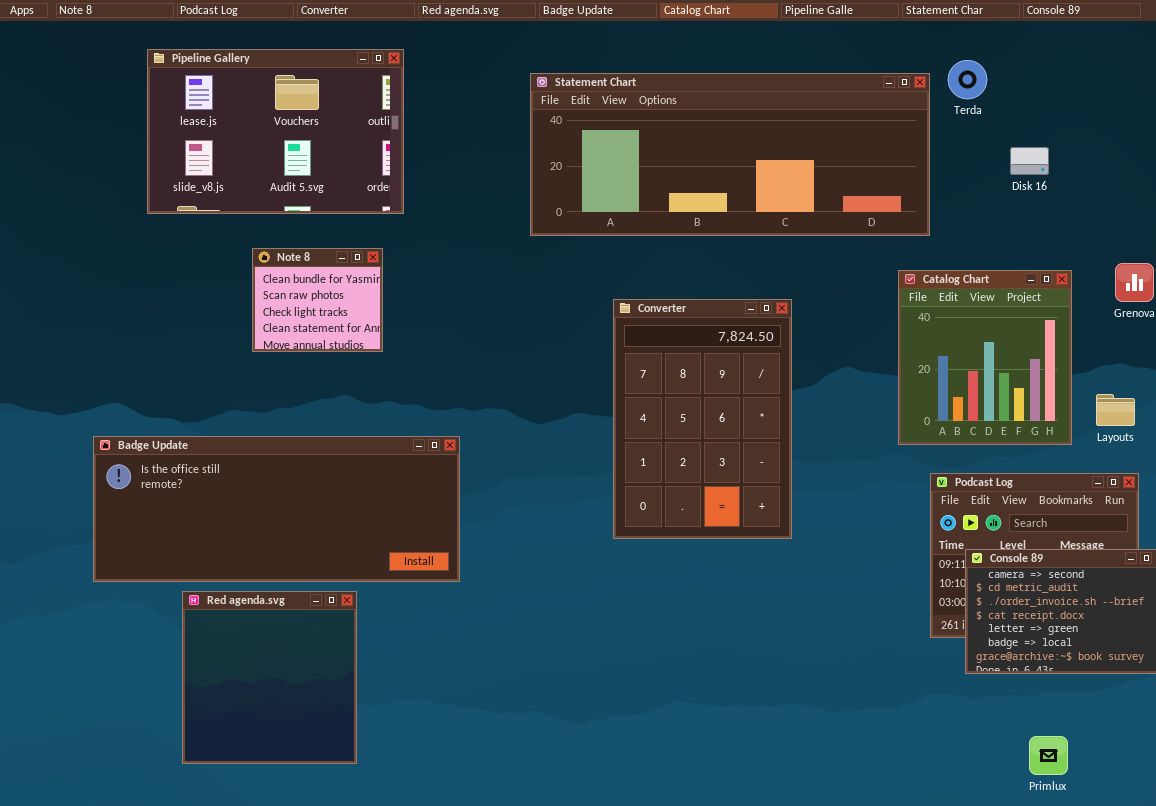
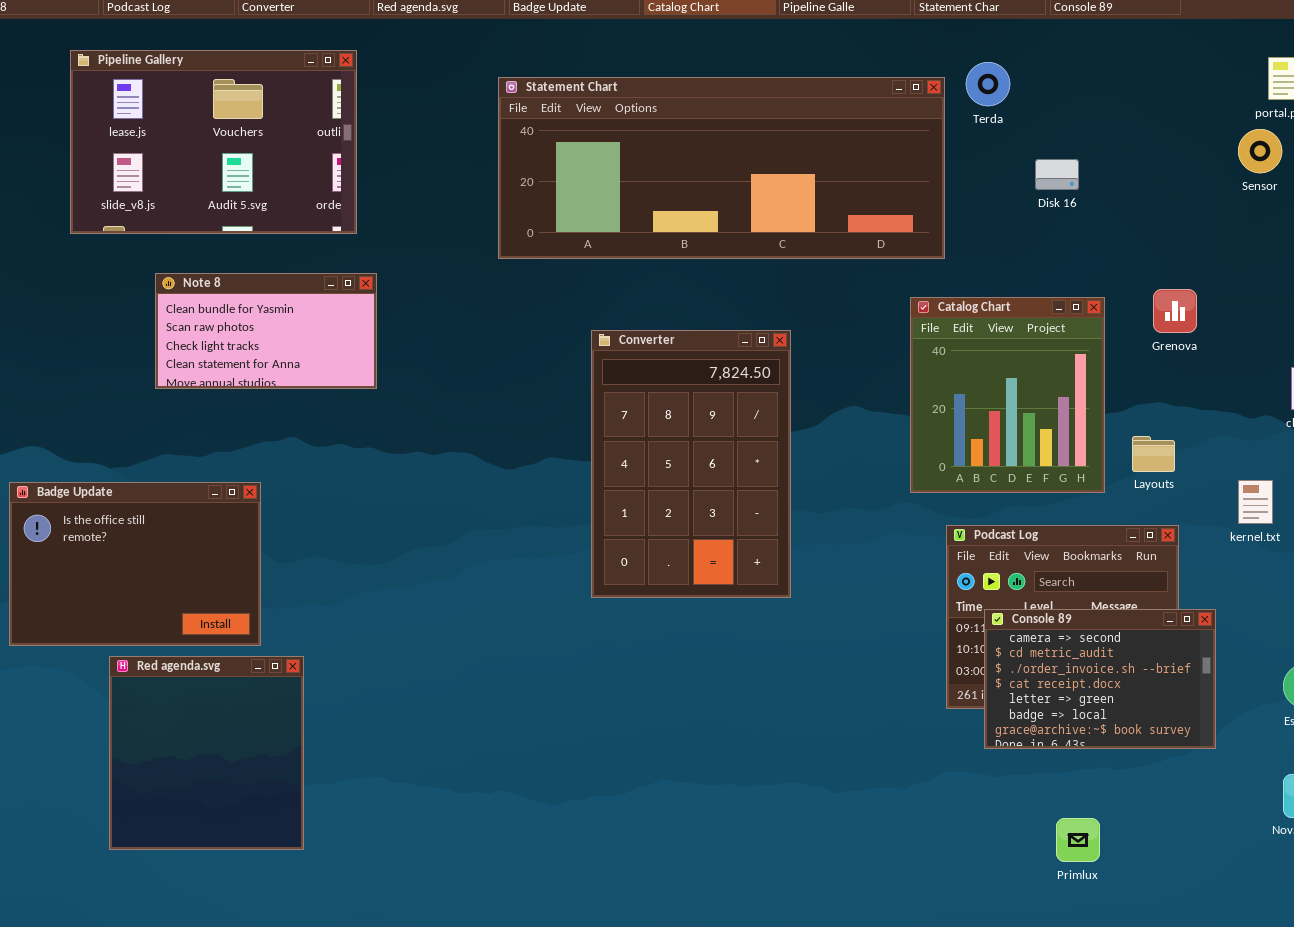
Note 8: [252,248,383,352] -> [155,273,377,389], moved, resized
Badge Update: [93,436,460,582] -> [9,482,261,646], resized

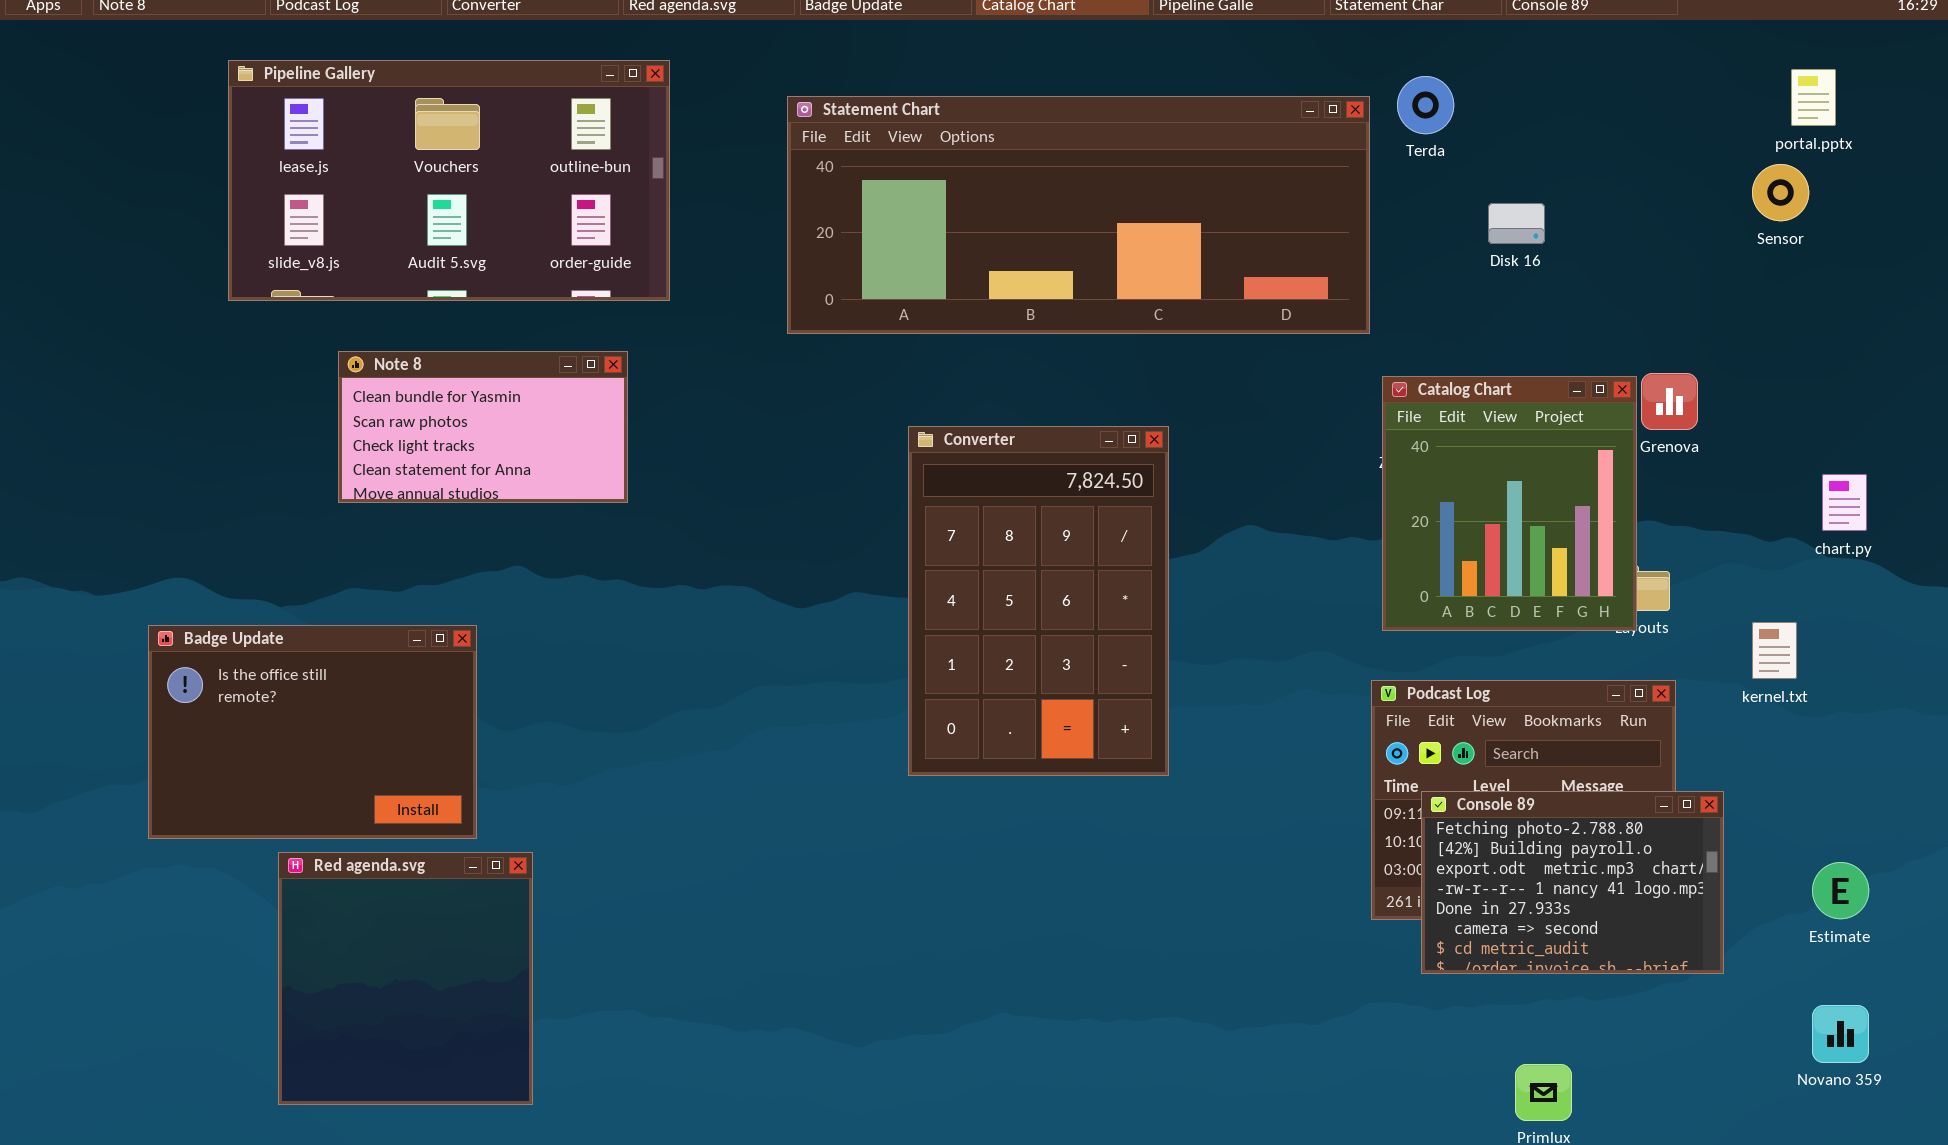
Pipeline Gallery: [70,50,357,234] -> [228,60,670,301], resized
Catalog Chart: [910,297,1105,493] -> [1382,376,1637,631], moved
Console 89: [984,609,1216,749] -> [1421,791,1724,974], scrolled up 5 rows

